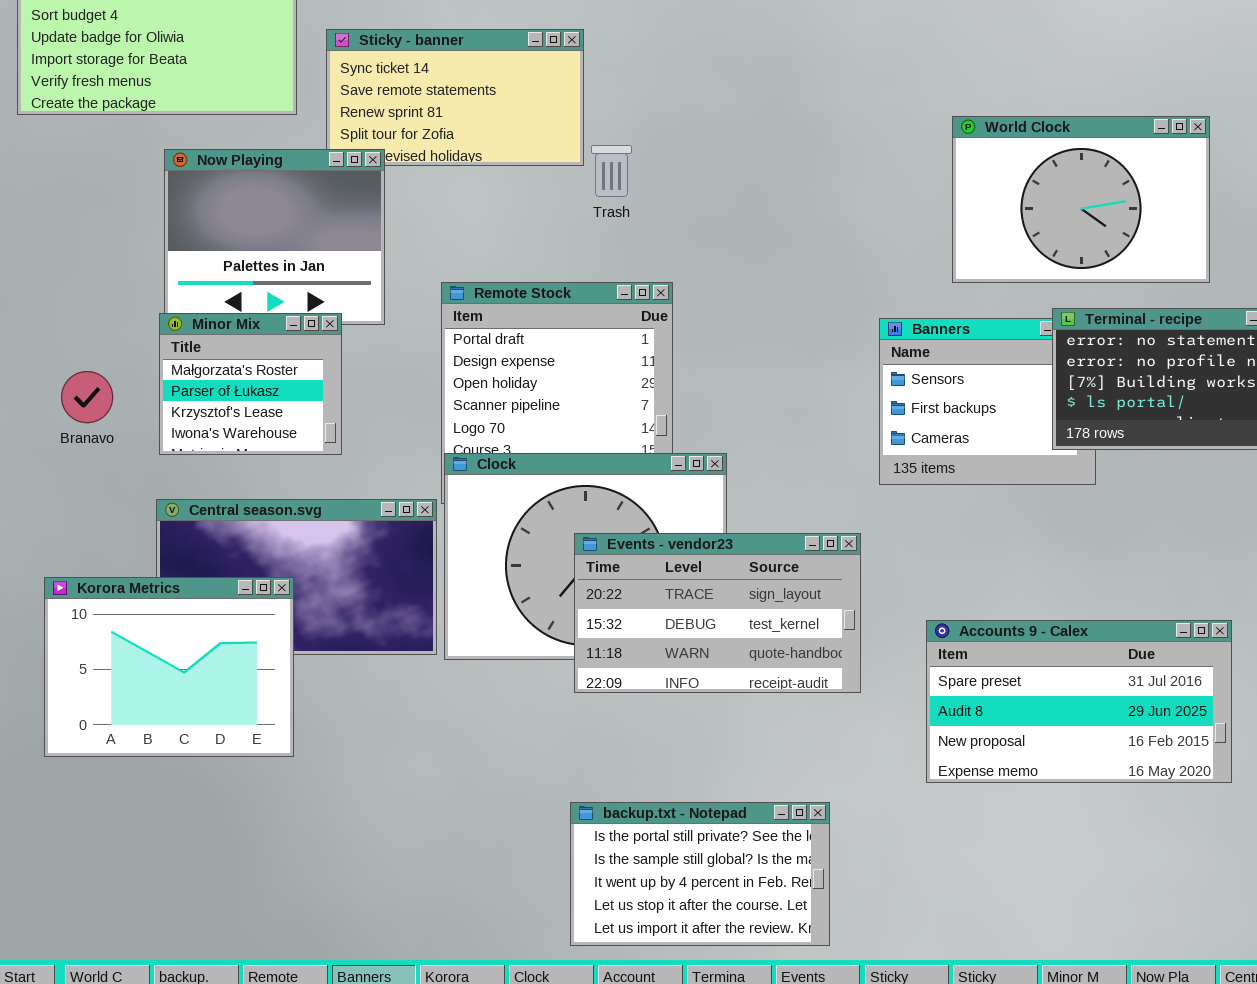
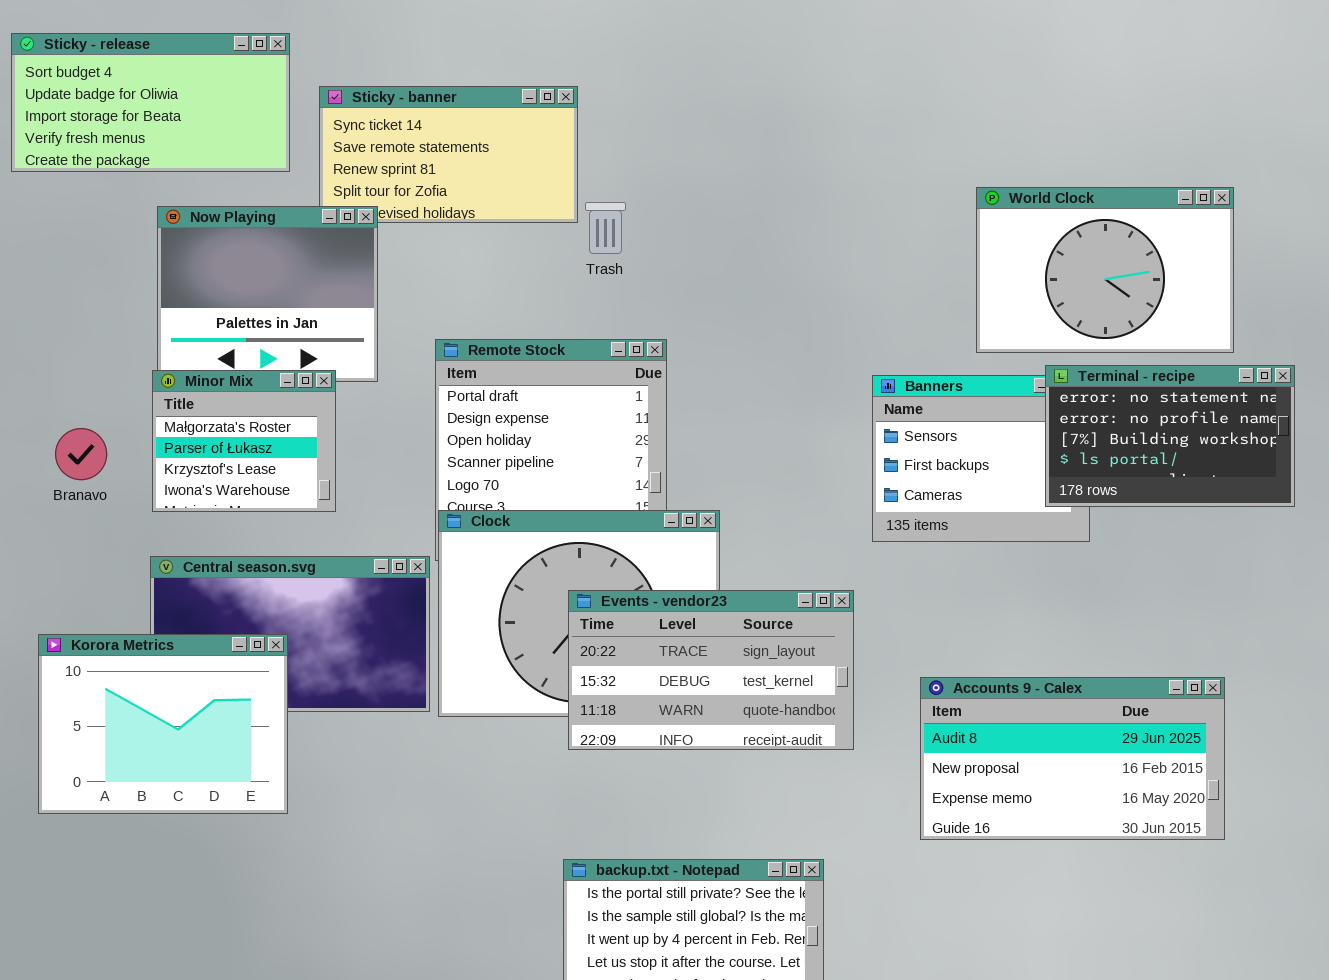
World Clock: [952,116,1210,283] -> [976,187,1234,353], moved
Accounts 9 - Calex: [926,620,1232,783] -> [920,677,1225,840], scrolled down 1 row

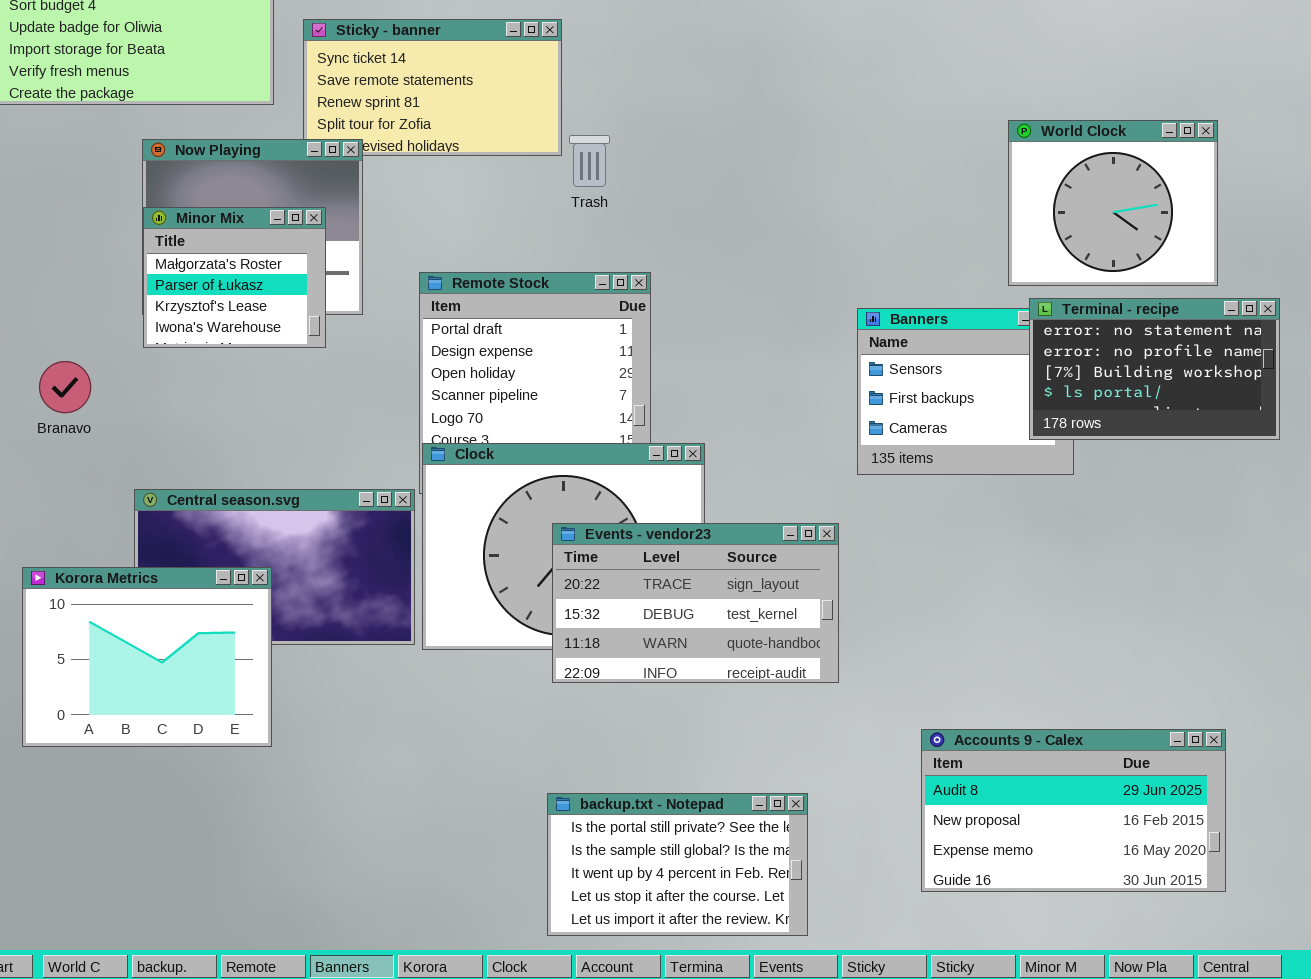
World Clock: [976,187,1234,353] -> [1008,120,1218,286], resized
Minor Mix: [152,370,336,512] -> [143,207,326,348], moved
Accounts 9 - Calex: [920,677,1225,840] -> [921,729,1226,892], moved

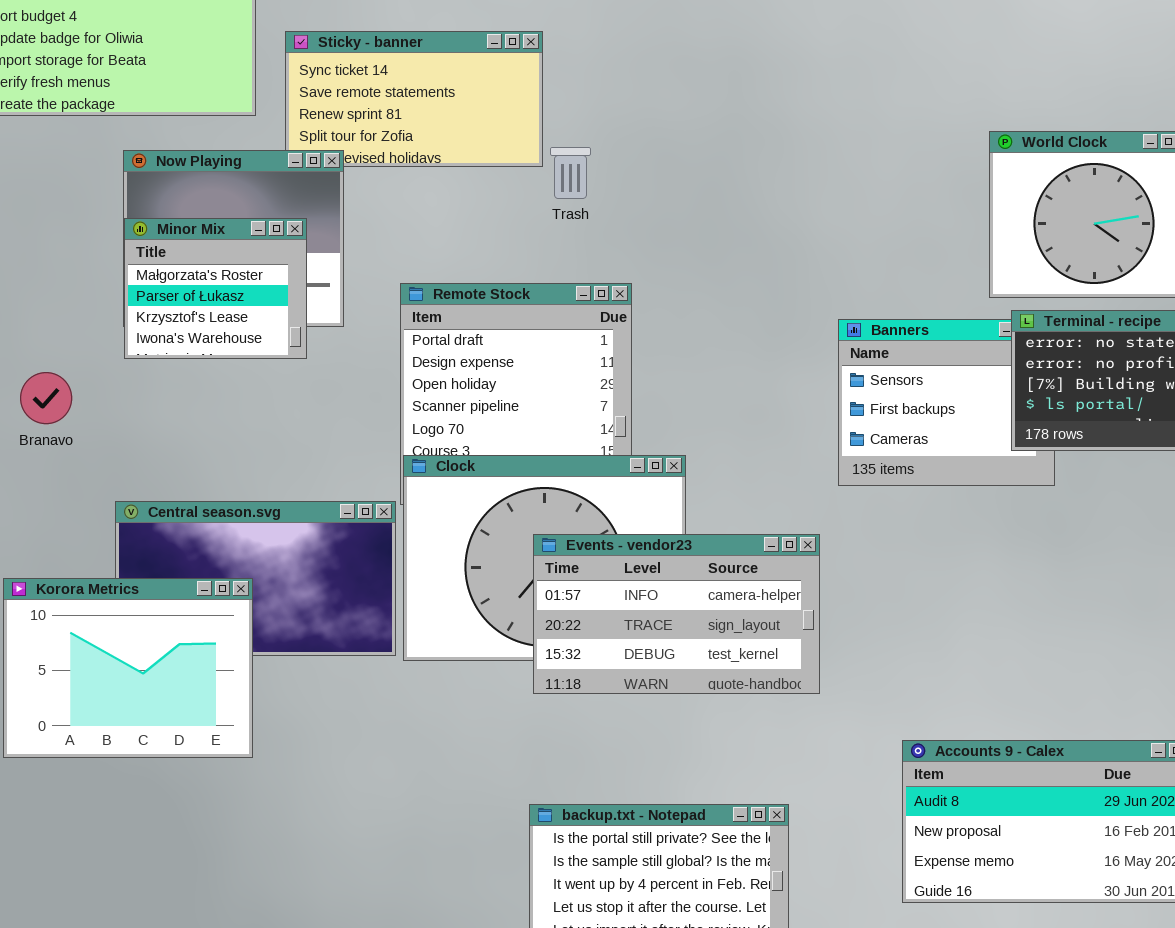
Events - vendor23: [552,523,839,683] -> [533,534,820,694], scrolled up 1 row

